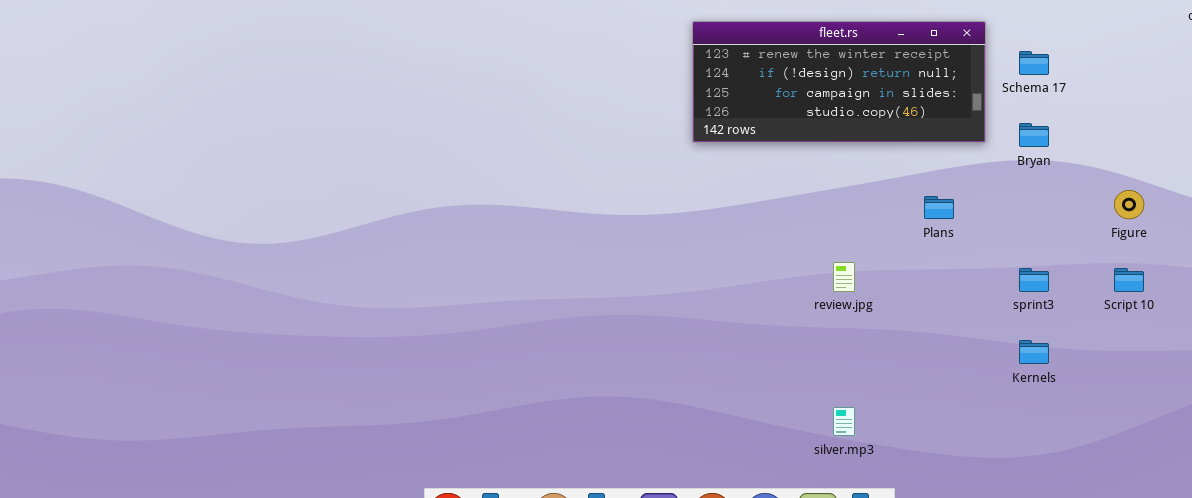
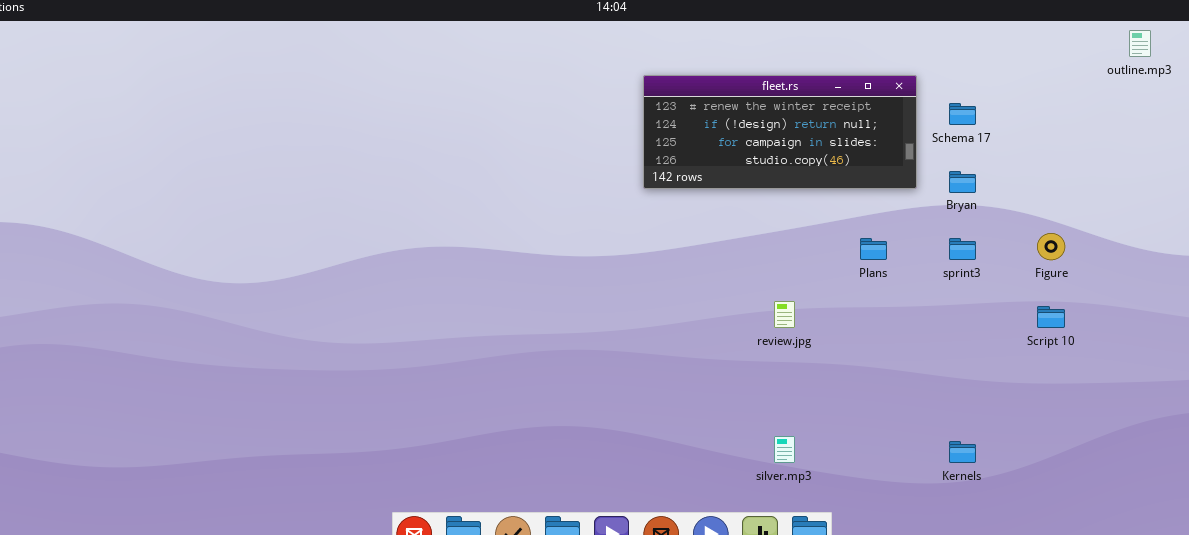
sprint3: [1019,268,1049,292] -> [949,238,976,260], moved
Kernels: [1019,340,1049,364] -> [949,441,976,463], moved

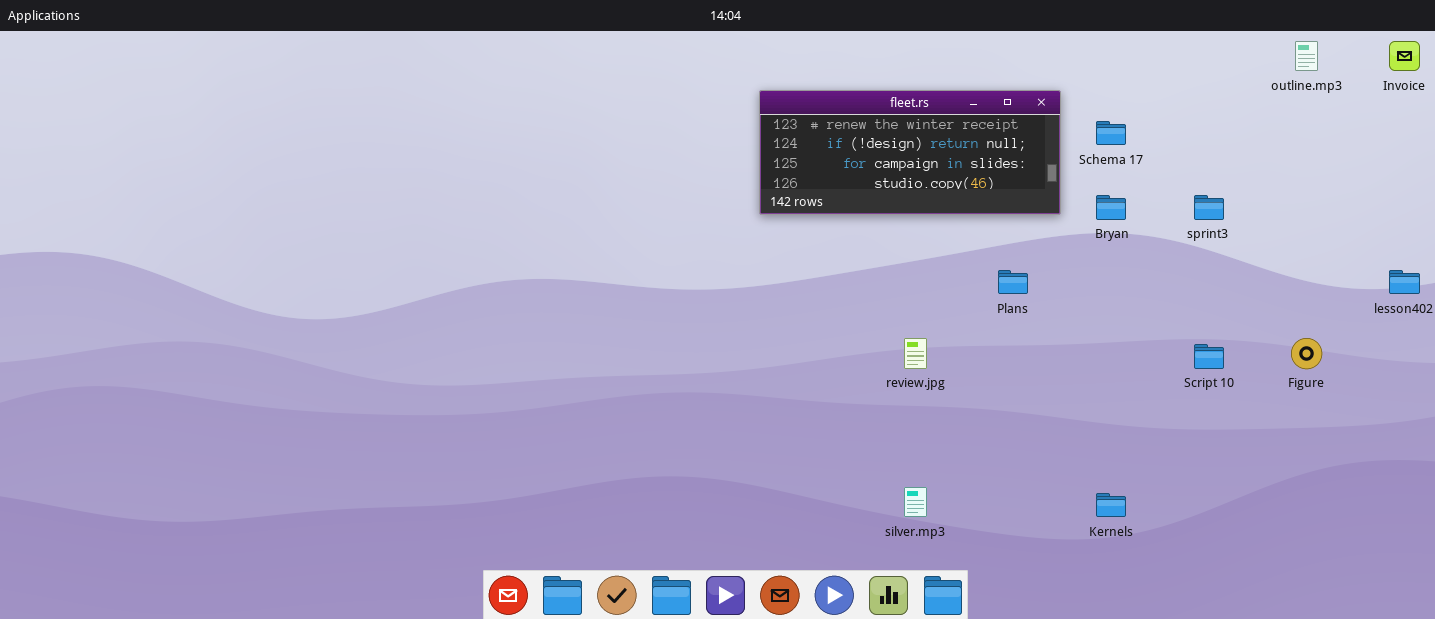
Figure: [1037,233,1065,260] -> [1291,338,1322,369], moved
sprint3: [949,238,976,260] -> [1194,195,1224,220], moved

